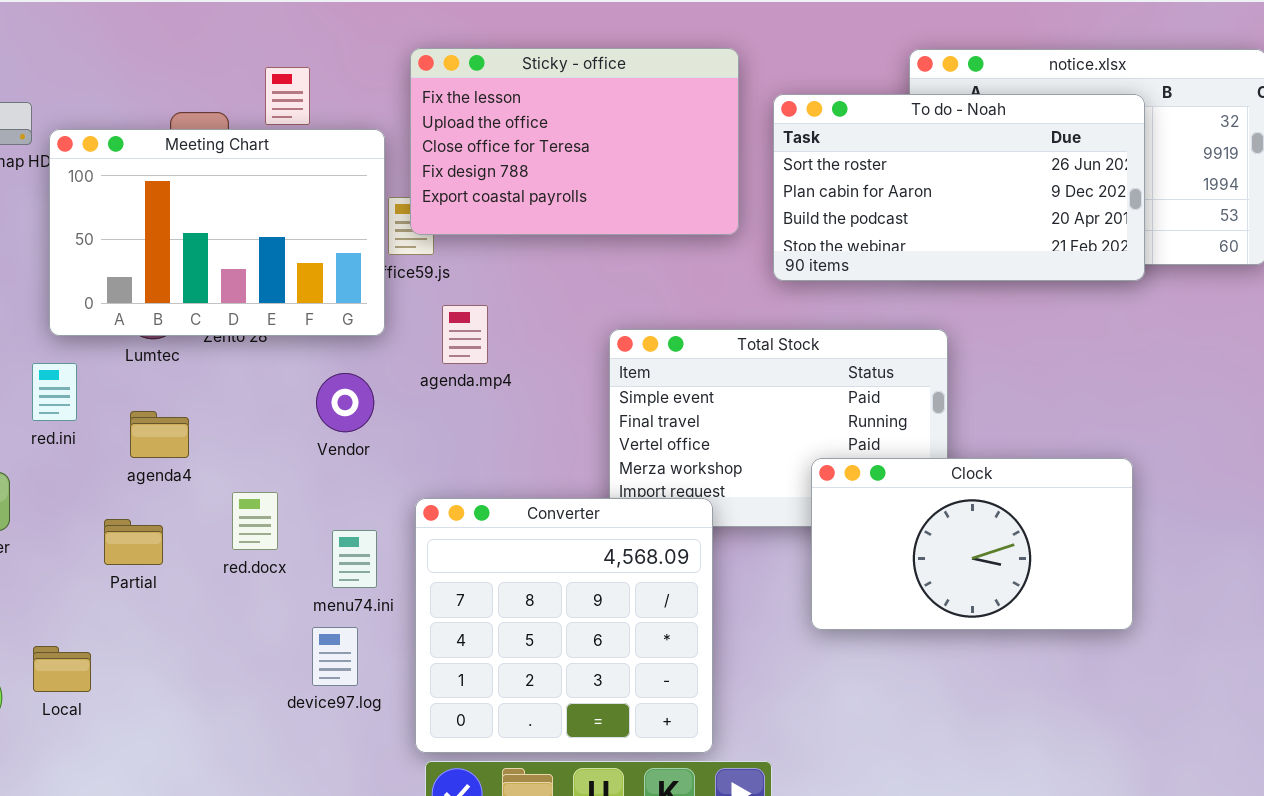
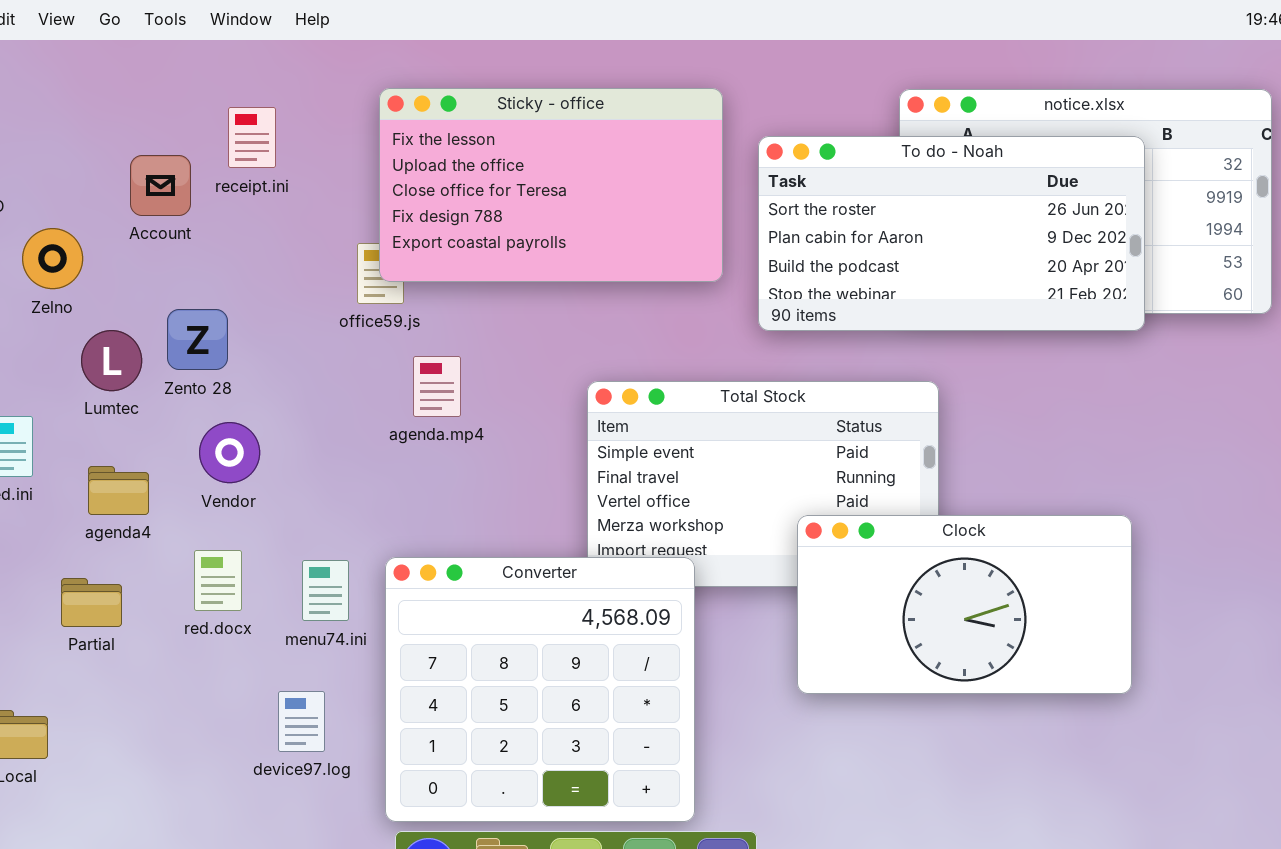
Meeting Chart: [49,129,385,336] -> none, closed
Vendor: [316,373,374,432] -> [199,422,260,483], moved
menu74.ini: [332,530,377,588] -> [302,560,349,621], moved

